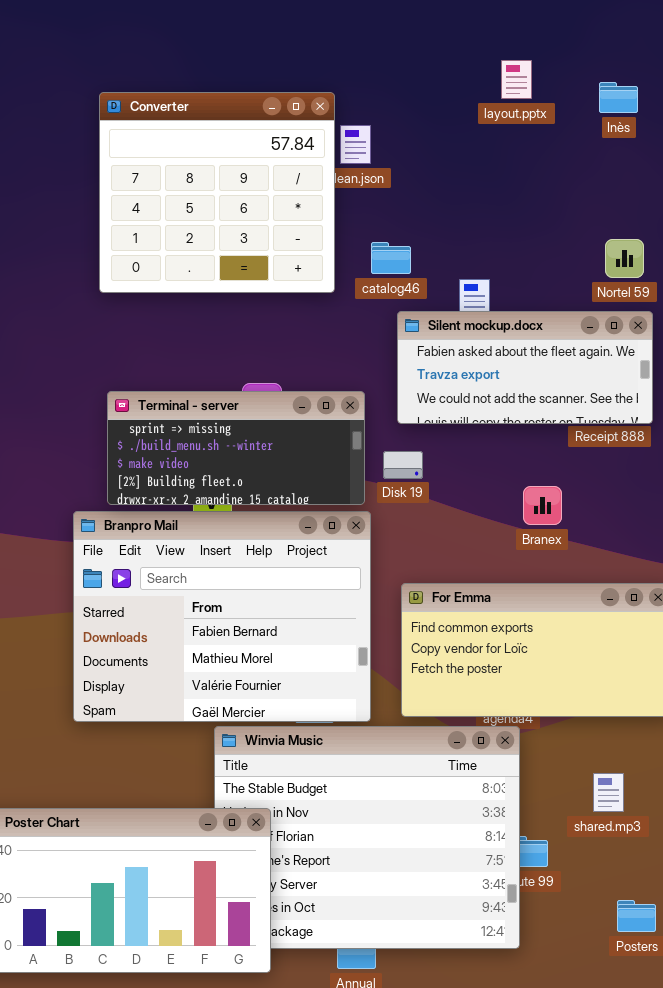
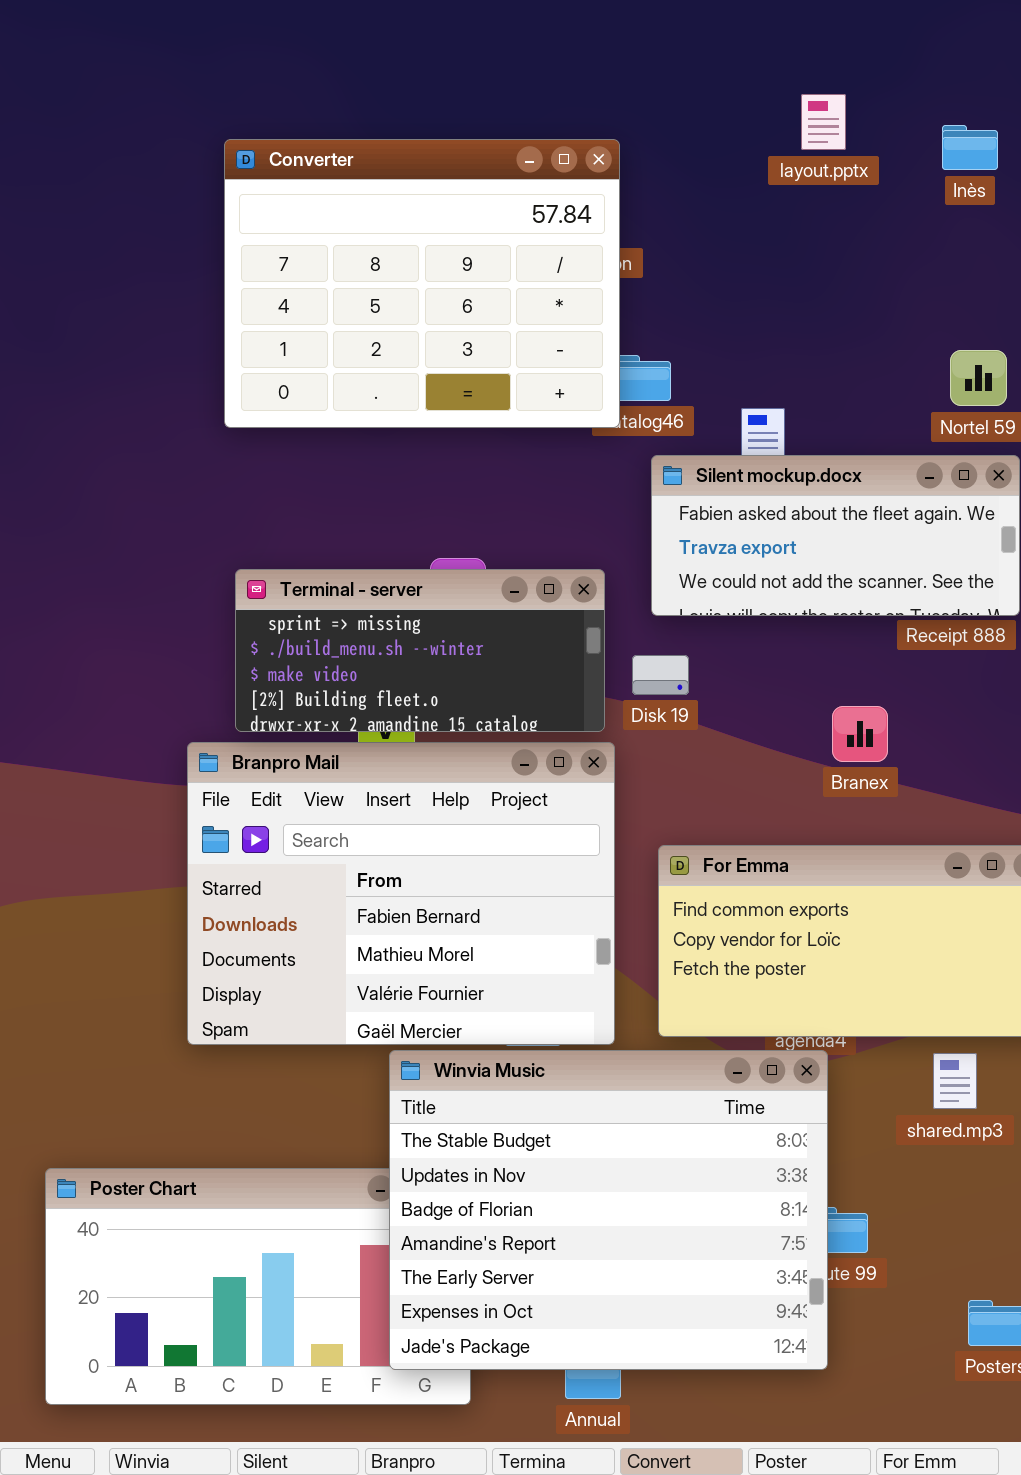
Converter: [99,92,335,293] -> [224,139,620,428], resized
Winvia Music: [214,726,520,949] -> [389,1050,828,1370], raised
shared.mp3: [593,773,624,812] -> [933,1053,977,1109], moved

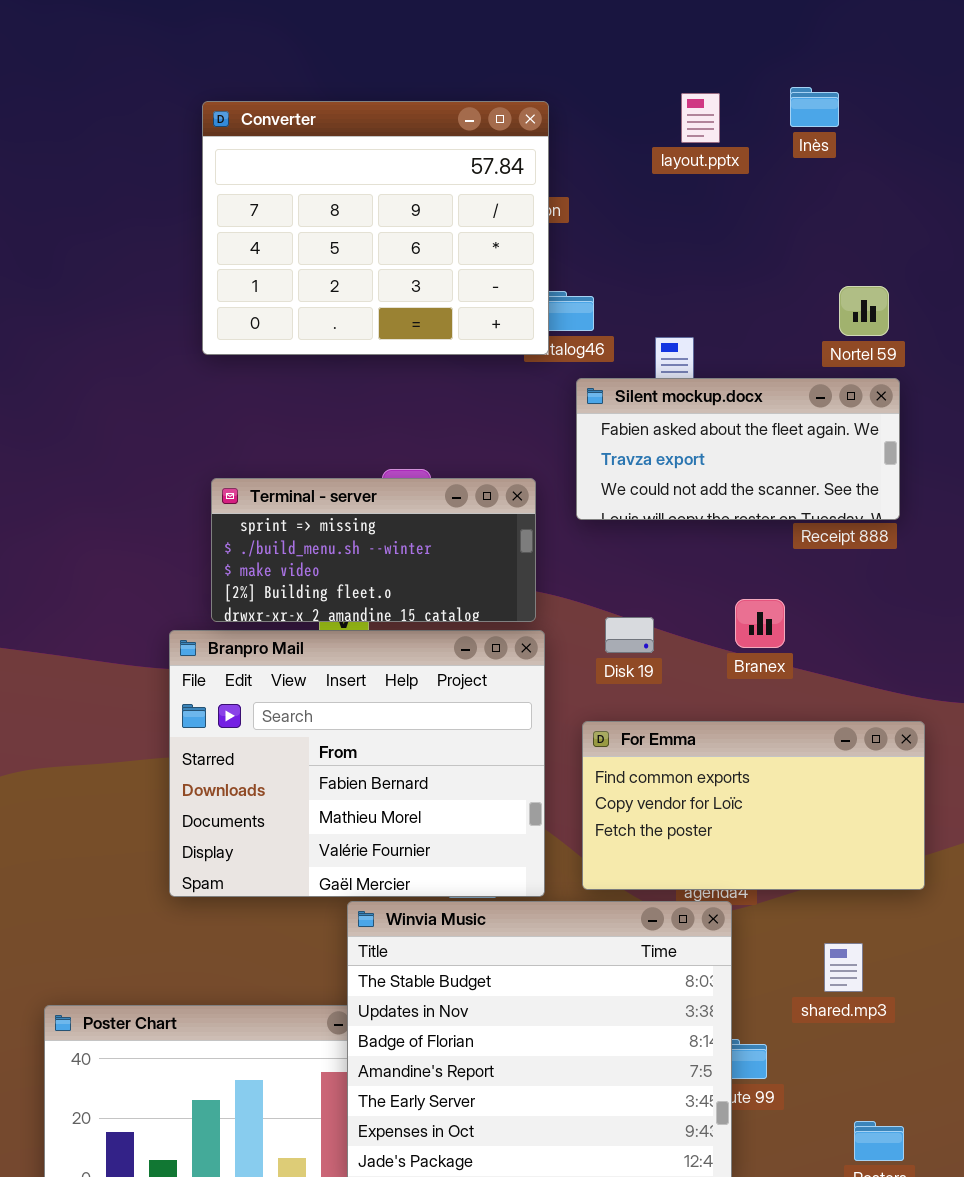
layout.pptx: [801,94,846,150] -> [681,93,720,143], moved
Inès: [942,125,998,170] -> [790,87,839,127], moved
Disk 19: [632,655,689,695] -> [605,617,654,653], moved
shared.mp3: [933,1053,977,1109] -> [824,943,863,992], moved

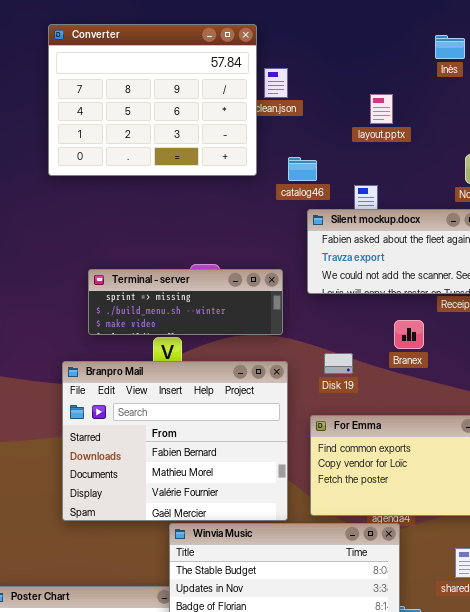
layout.pptx: [681,93,720,143] -> [370,94,393,124], moved
Converter: [202,101,549,355] -> [48,24,257,176], moved
Terminal - server: [211,478,536,622] -> [88,269,283,335], resized
Branex: [735,599,785,648] -> [394,320,424,349], moved

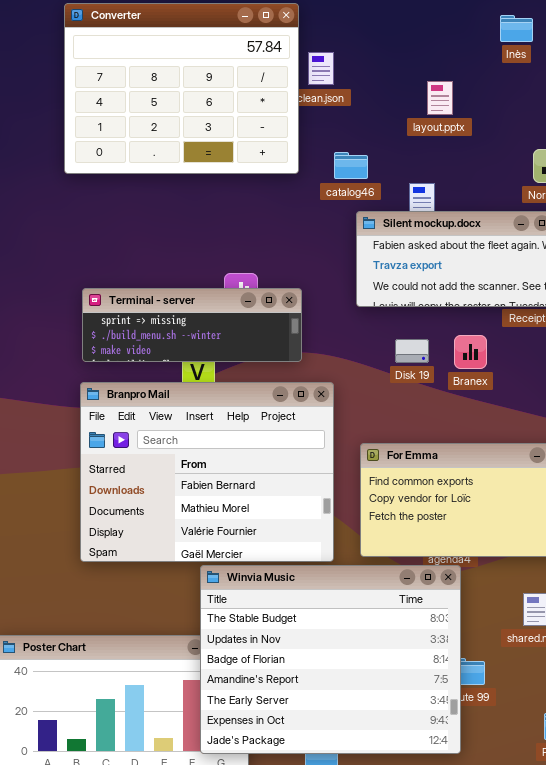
Terminal - server: [88,269,283,335] -> [82,288,302,362], moved
Disk 19: [324,353,353,374] -> [395,339,429,363], moved

